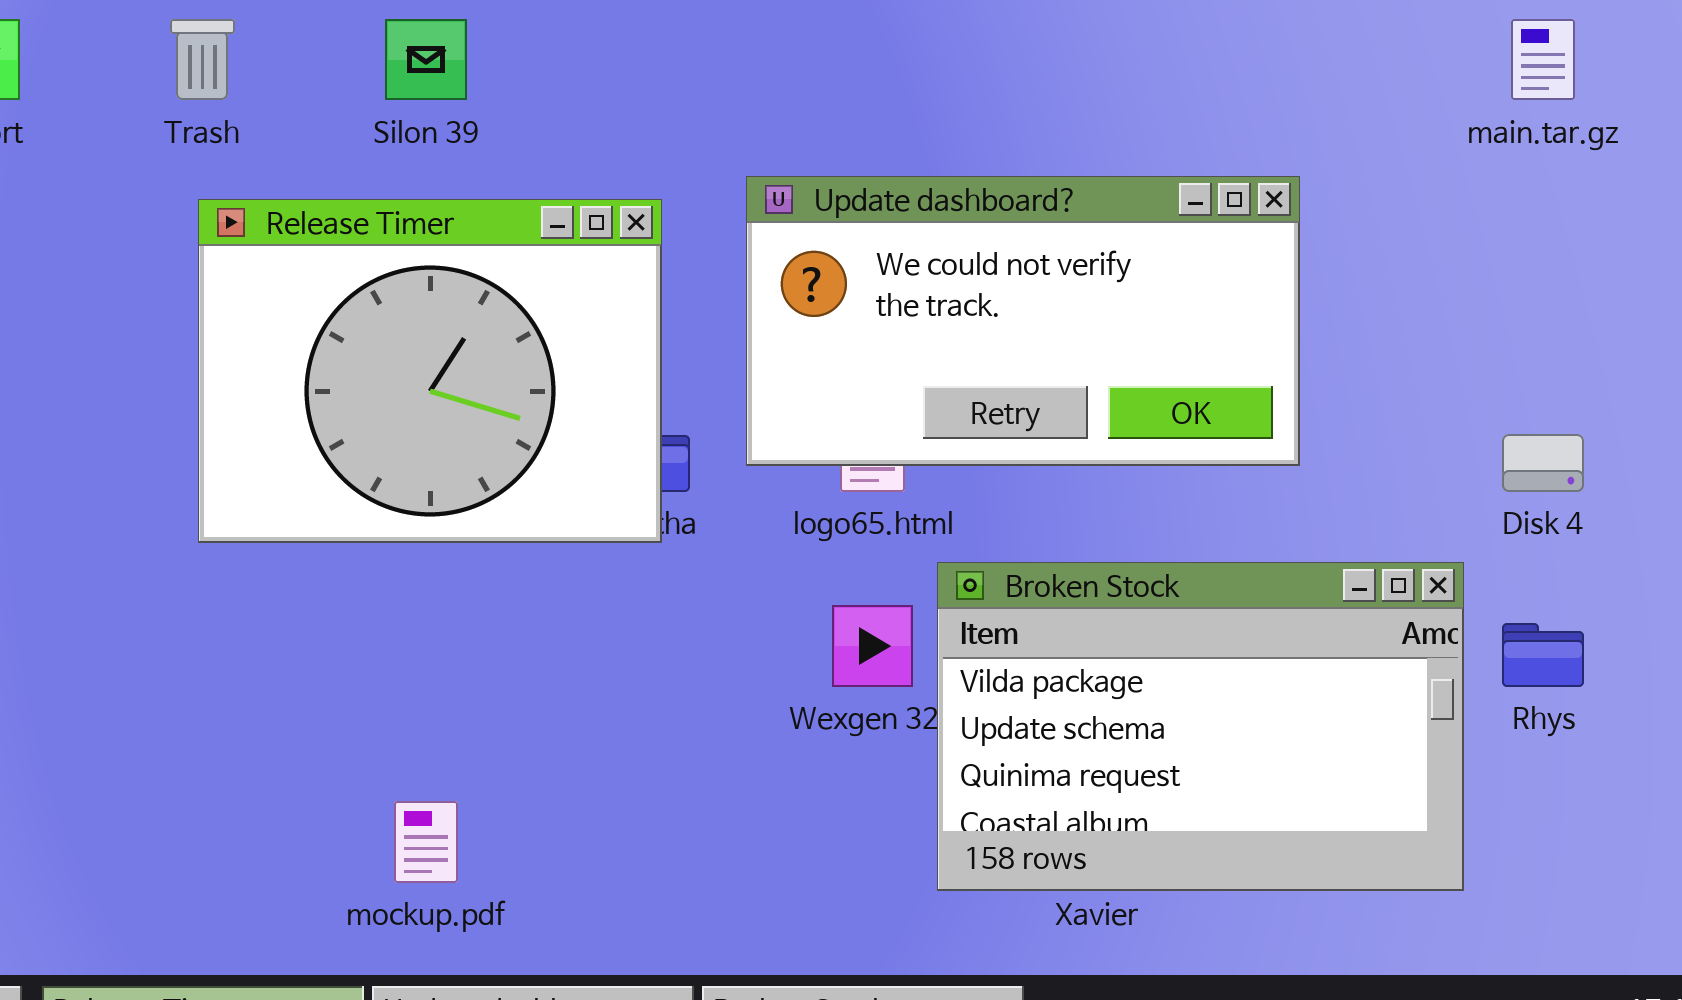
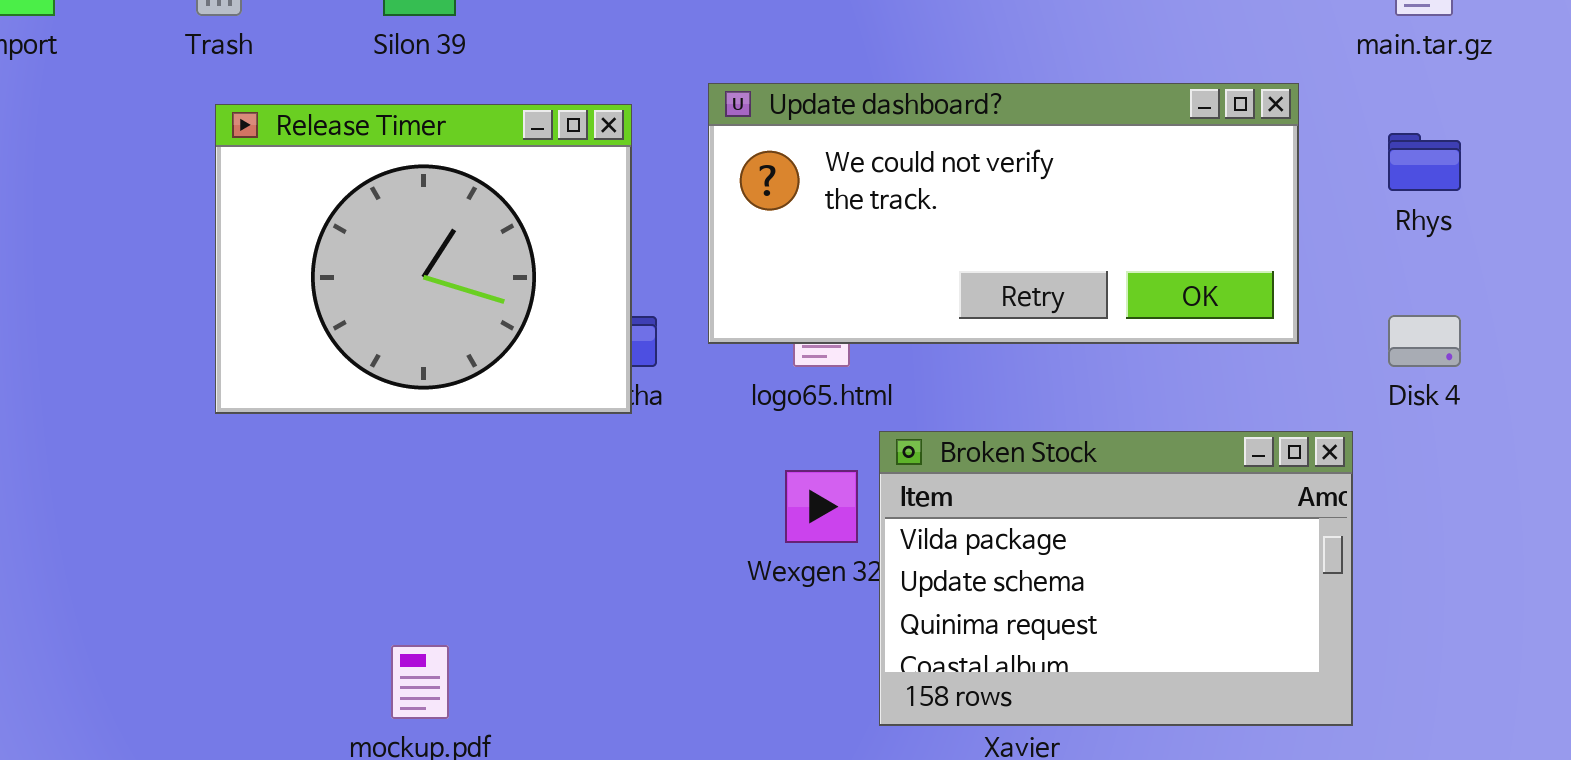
Update dashboard?: [746,176,1300,466] -> [708,83,1299,344], resized
Rhys: [1502,623,1584,687] -> [1388,133,1461,191], moved

